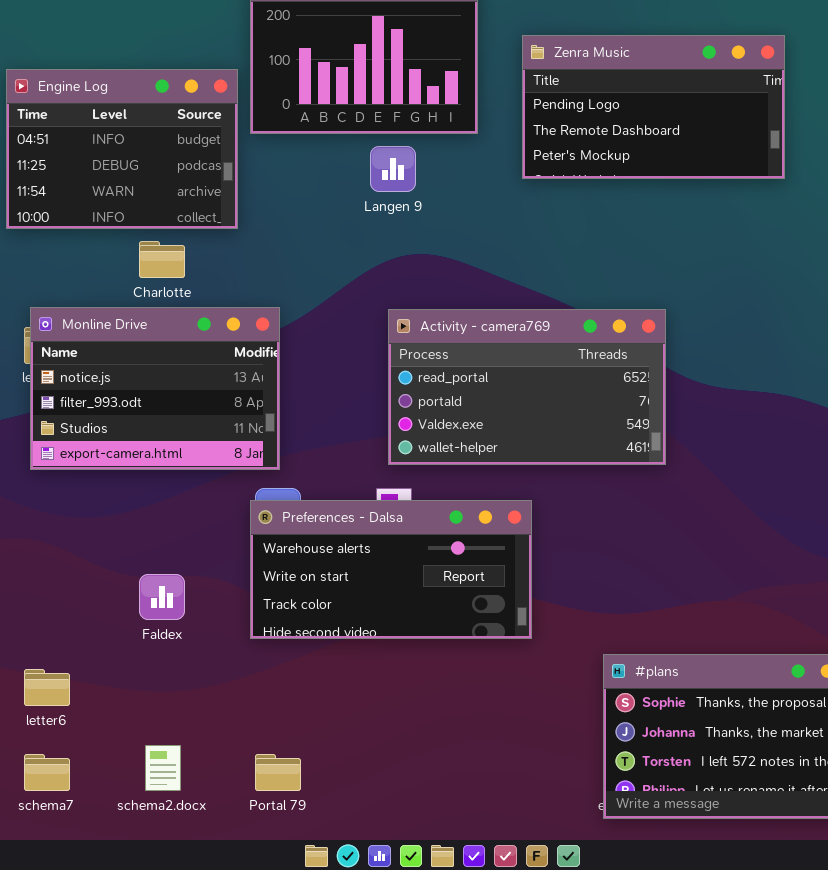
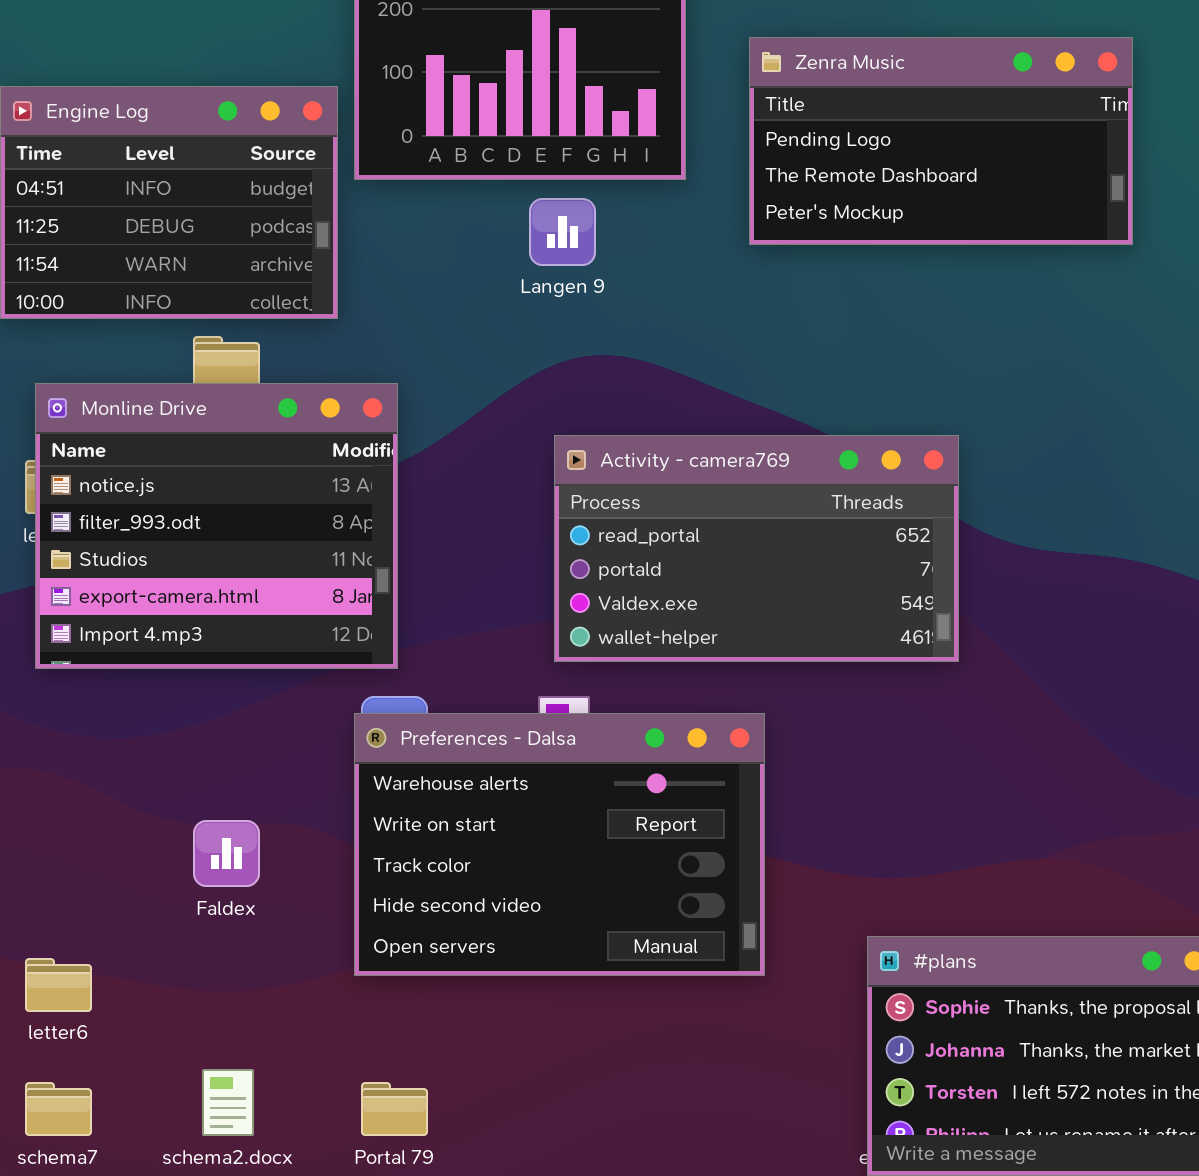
Monline Drive: [30,307,280,470] -> [35,383,398,669], resized
Preferences - Dalsa: [250,500,532,639] -> [354,713,765,976], resized

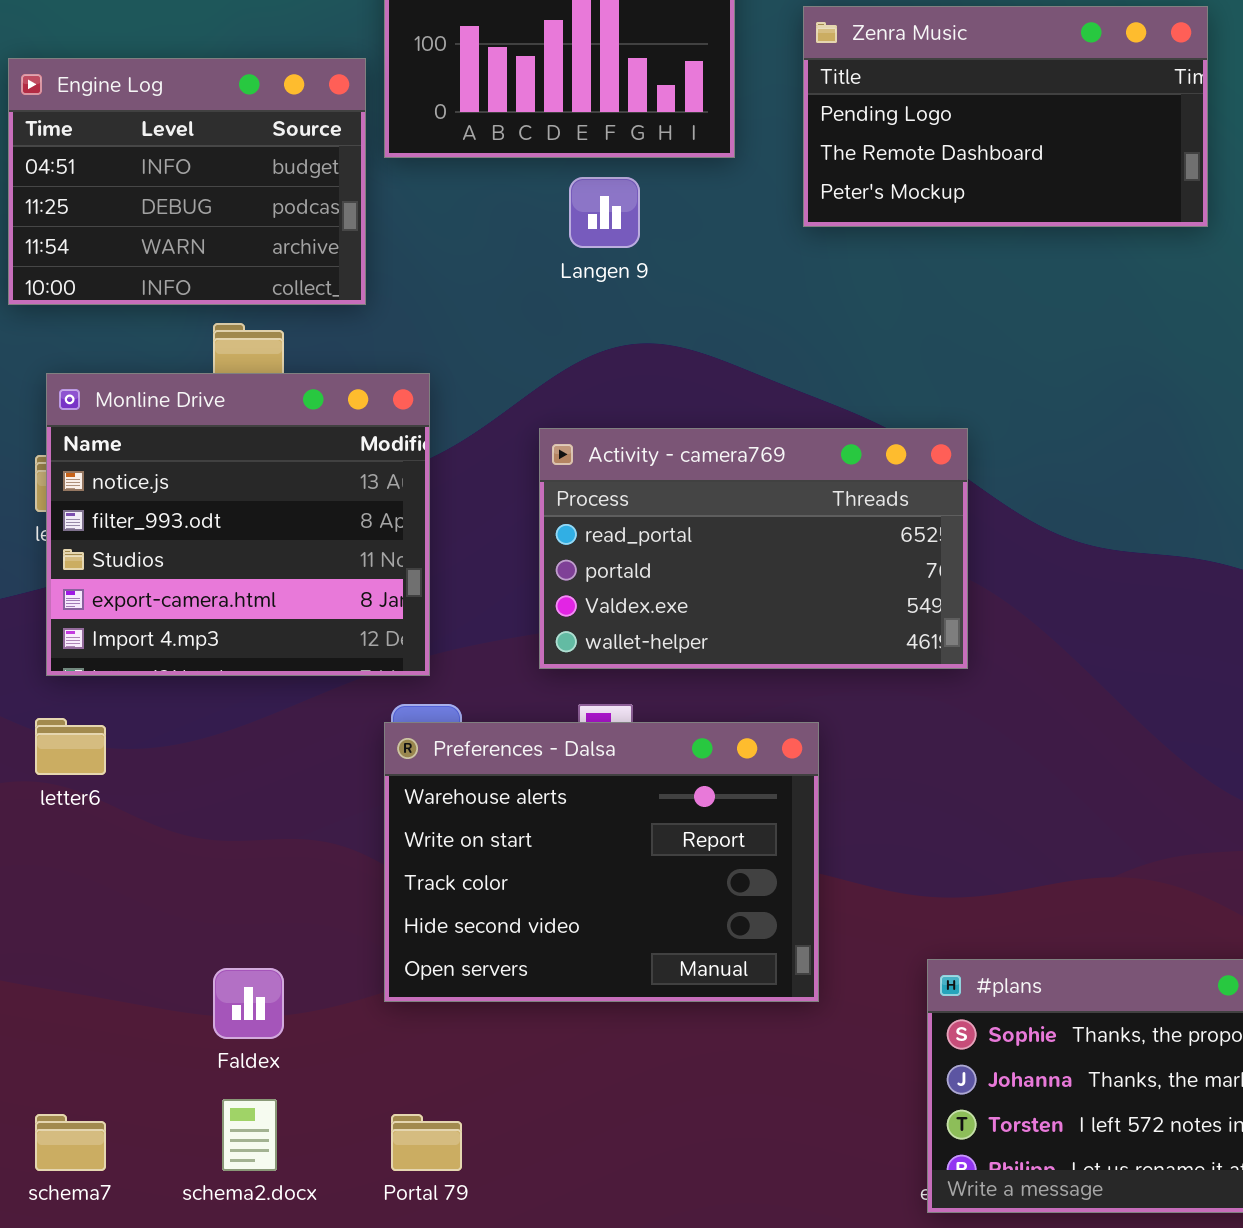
Activity - camera769: [554,435,959,662] -> [539,428,968,669], moved
Faldex: [193,820,260,887] -> [213,968,284,1039], moved
letter6: [25,958,92,1012] -> [35,718,106,775], moved

